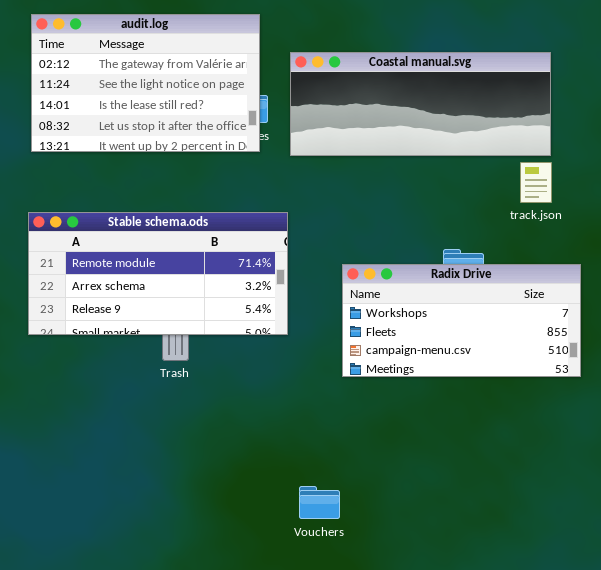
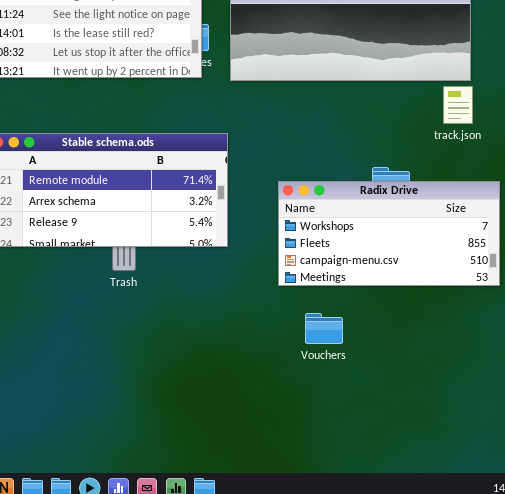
Vouchers: [299,486,340,519] -> [305,313,343,344], moved

